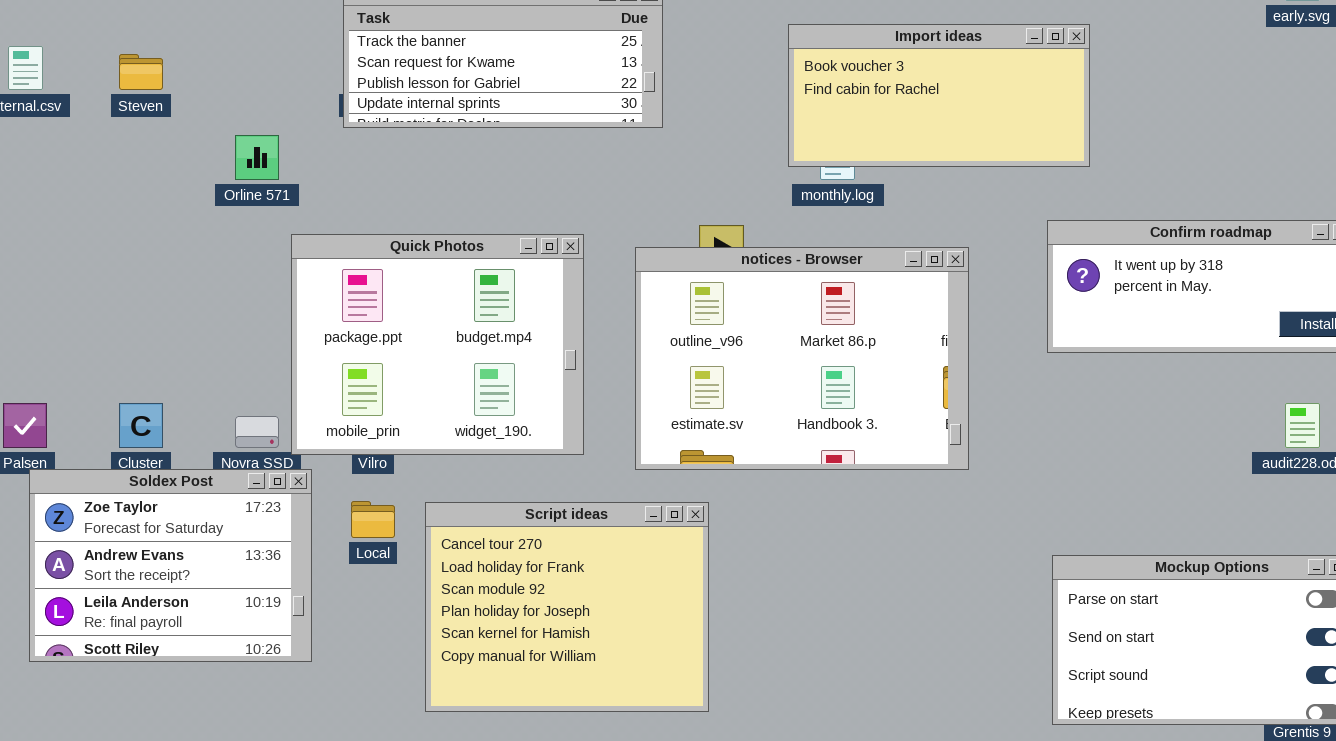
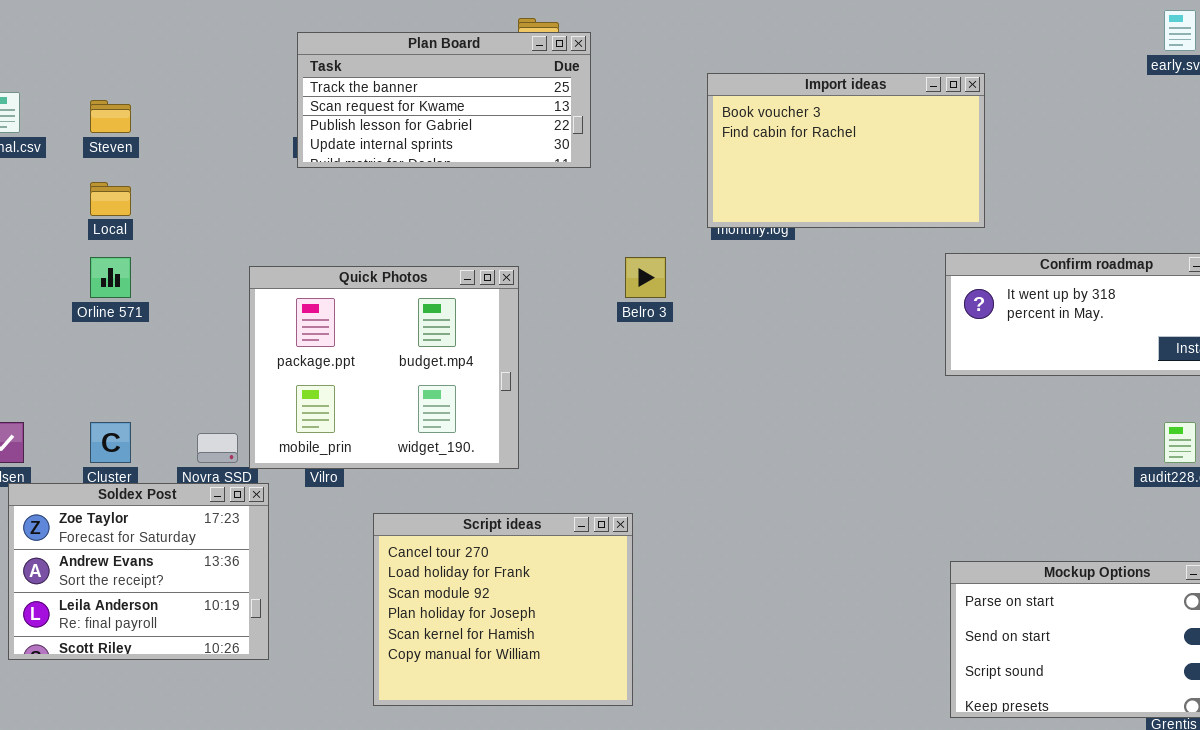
Import ideas: [788,24,1090,167] -> [707,73,985,228], resized
Orline 571: [235,135,279,180] -> [90,257,131,298], moved
notices - Browser: [635,247,969,470] -> none, closed
Local: [351,501,395,538] -> [90,182,131,216], moved

